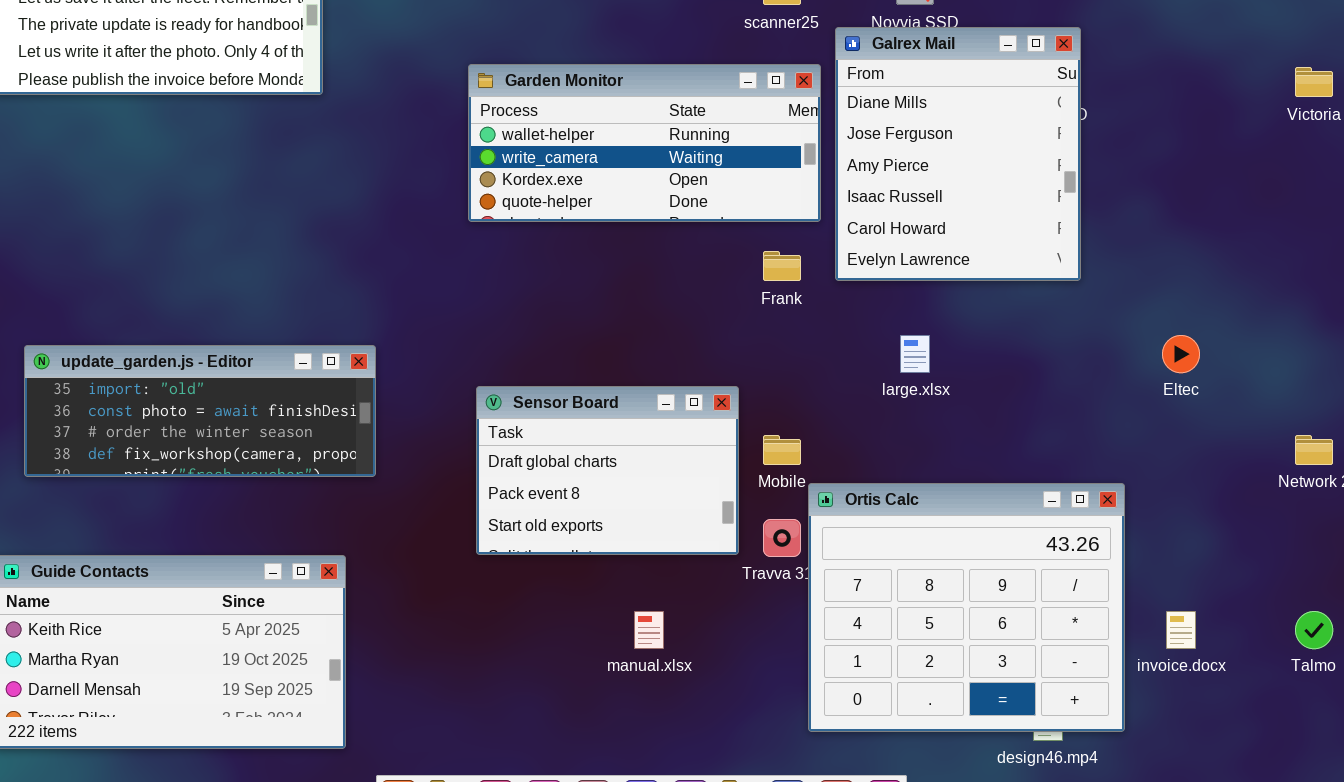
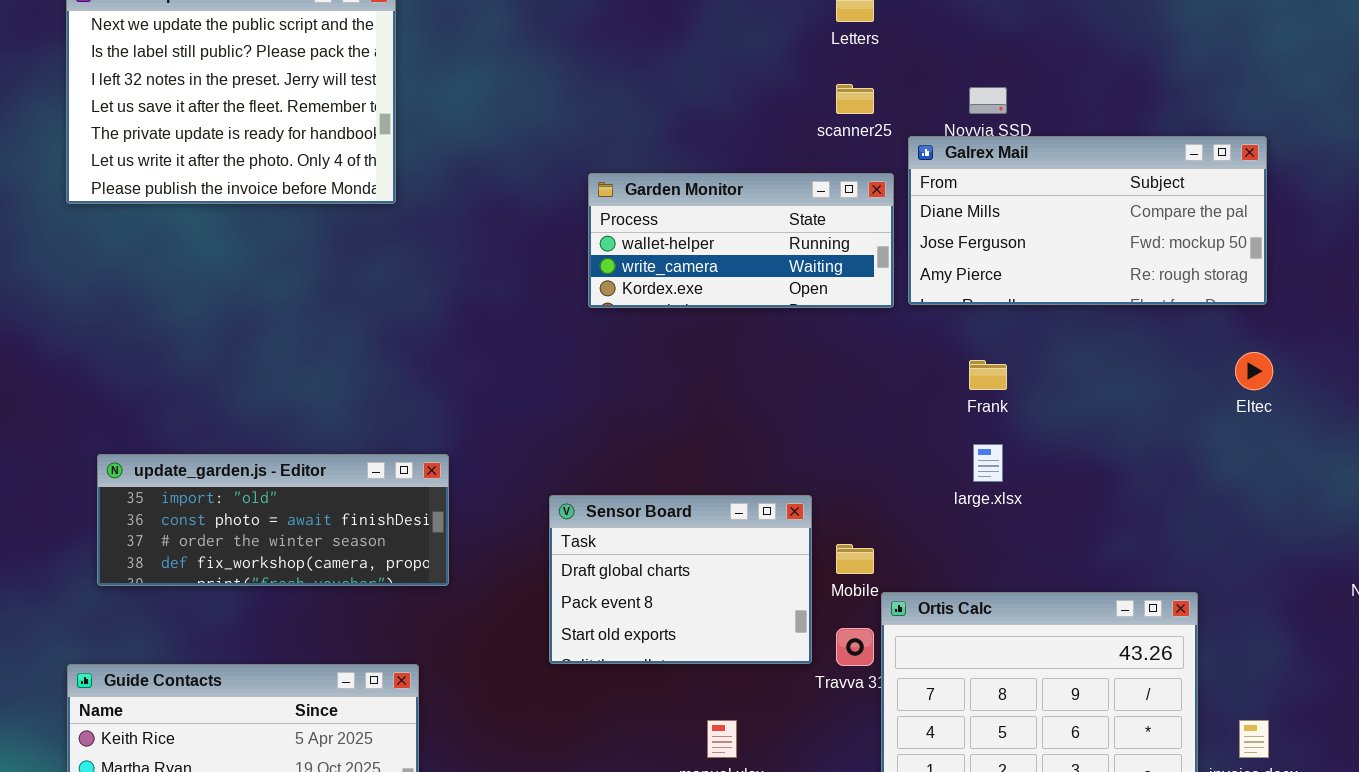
Galrex Mail: [835,27,1081,281] -> [908,136,1267,305], resized
Garden Monitor: [468,64,821,222] -> [588,173,894,308], resized
Frank: [763,251,801,281] -> [969,360,1007,390], moved
Eltec: [1162,335,1200,373] -> [1235,352,1273,390], moved

